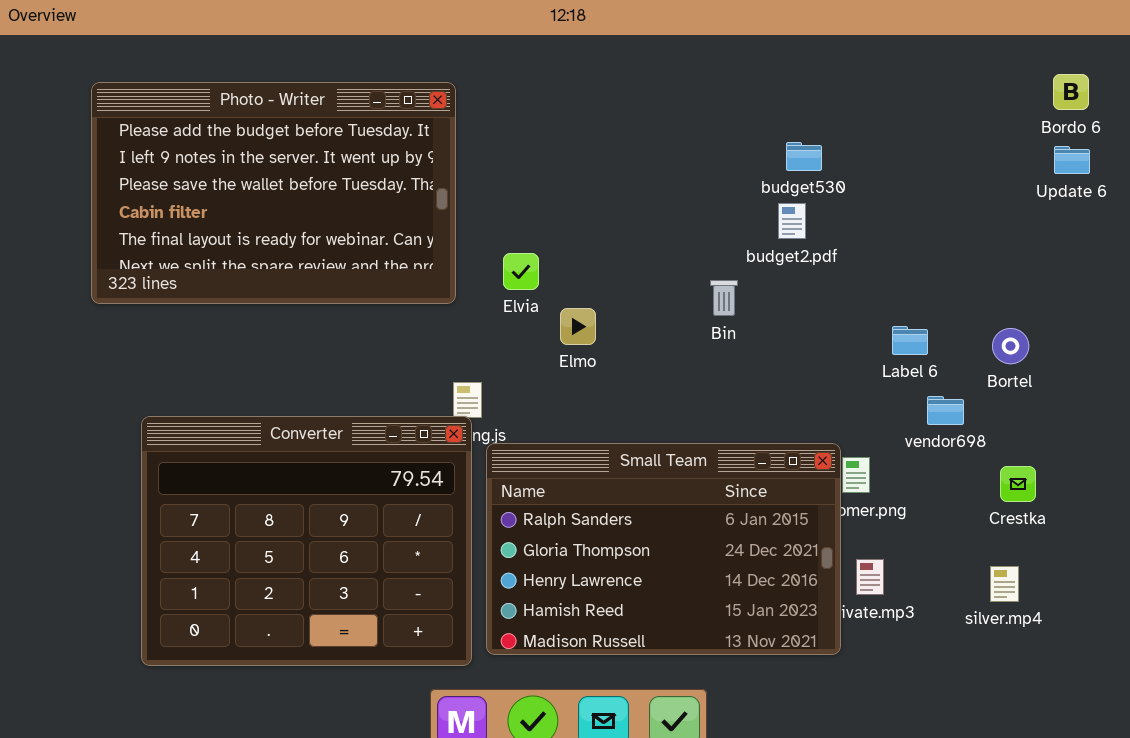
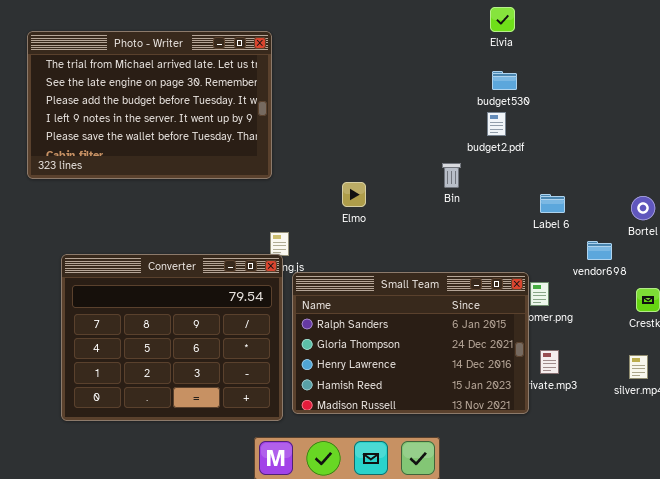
Photo - Writer: [91,82,456,304] -> [27,31,272,179], scrolled up 2 rows
Elvia: [503,253,539,290] -> [490,7,515,32], moved
Label 6: [892,326,928,355] -> [540,194,565,213], moved

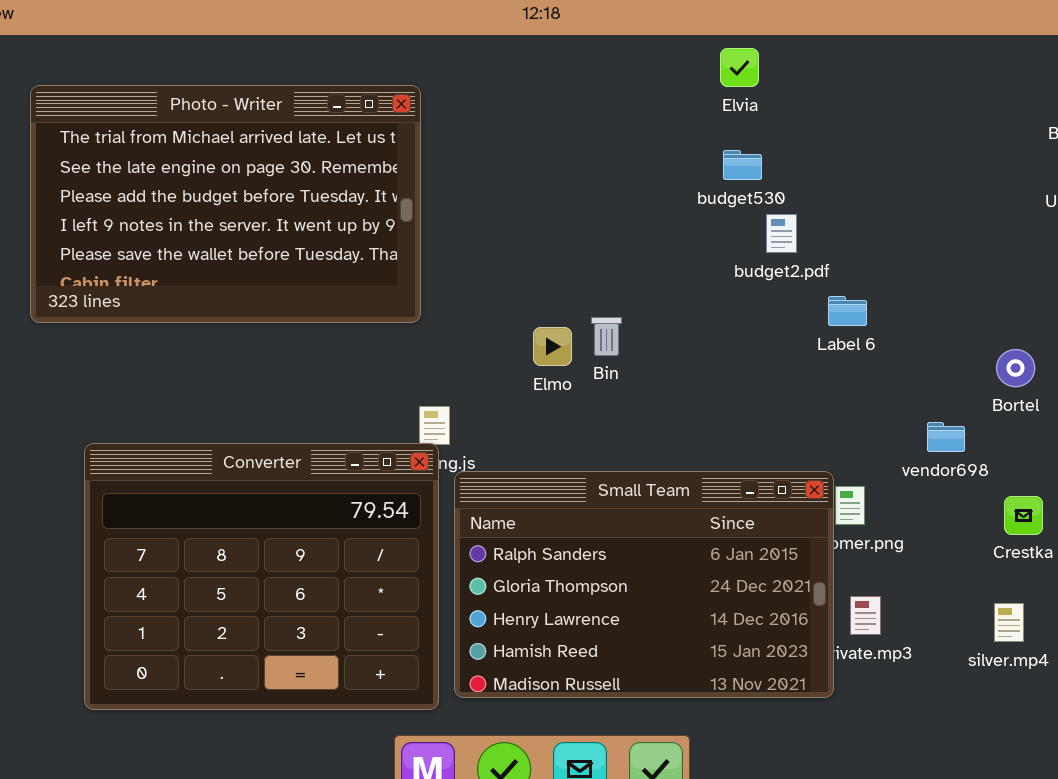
Elvia: [490,7,515,32] -> [720,48,759,87], moved
budget530: [492,71,517,90] -> [723,150,762,180], moved
Bin: [442,163,461,188] -> [591,317,622,356], moved
Label 6: [540,194,565,213] -> [828,296,867,326], moved

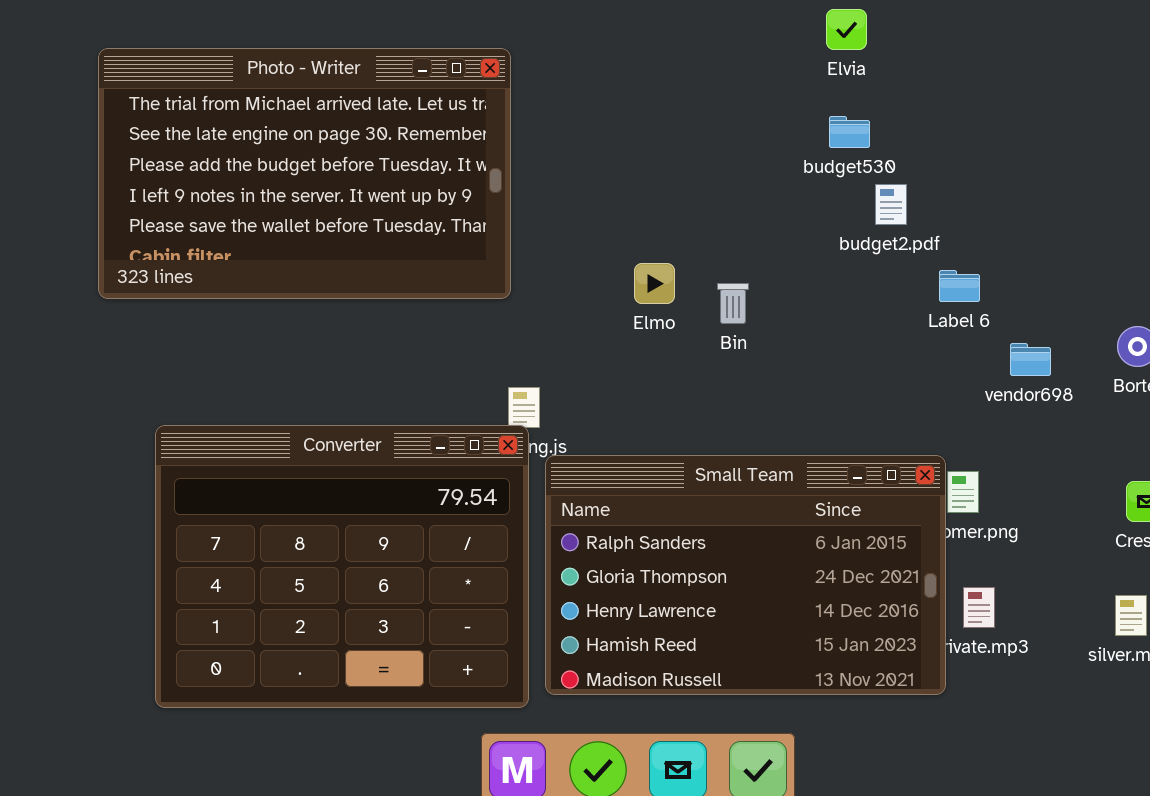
Bin: [591,317,622,356] -> [717,283,749,324], moved
Elmo: [533,327,572,366] -> [634,263,675,304], moved
vendor698: [927,422,965,452] -> [1010,343,1051,376], moved

